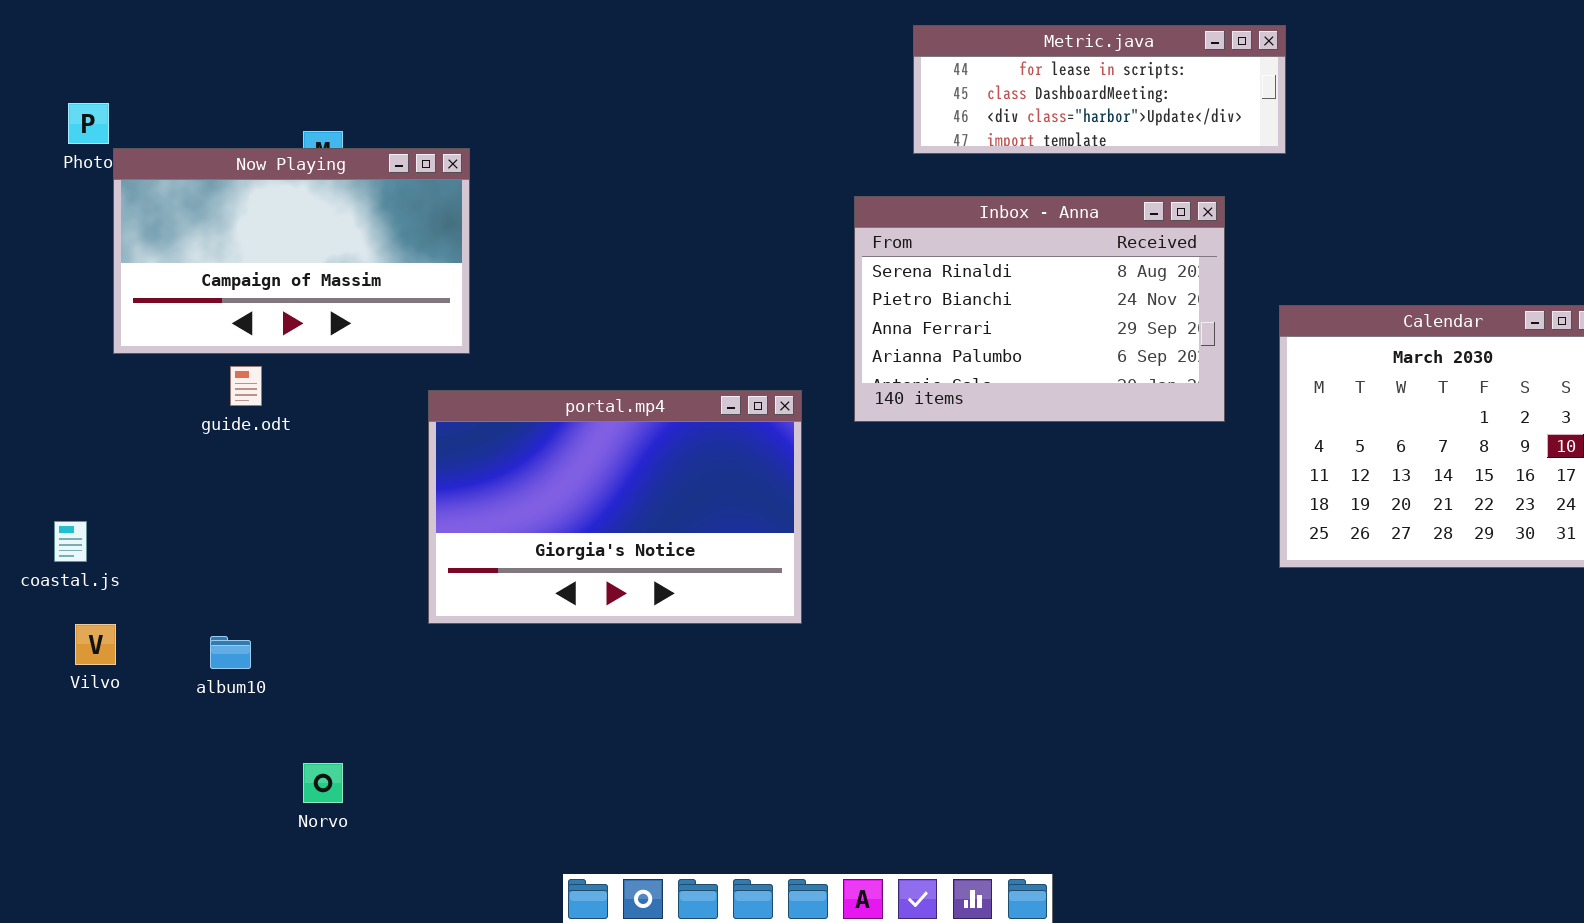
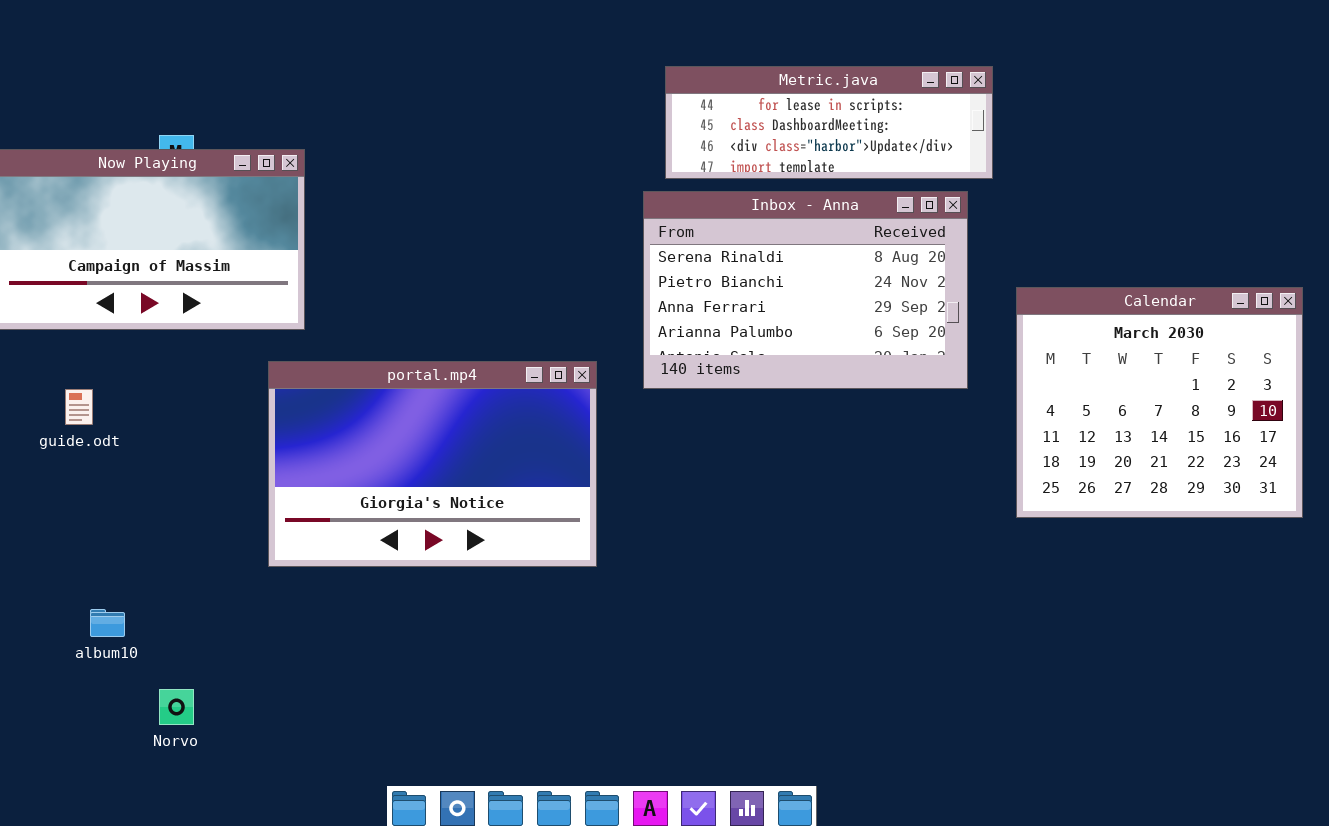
Metric.java: [913,25,1286,154] -> [665,66,993,179], moved
guide.odt: [230,366,262,406] -> [65,389,93,425], moved
album10: [210,636,251,669] -> [90,609,125,637], moved

